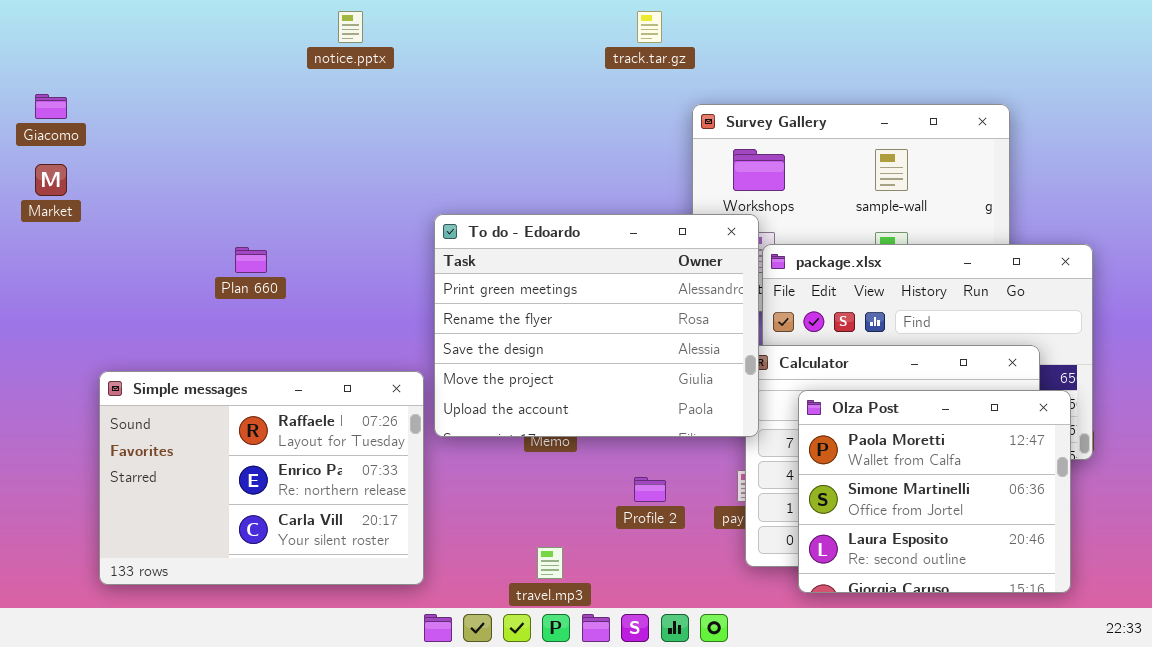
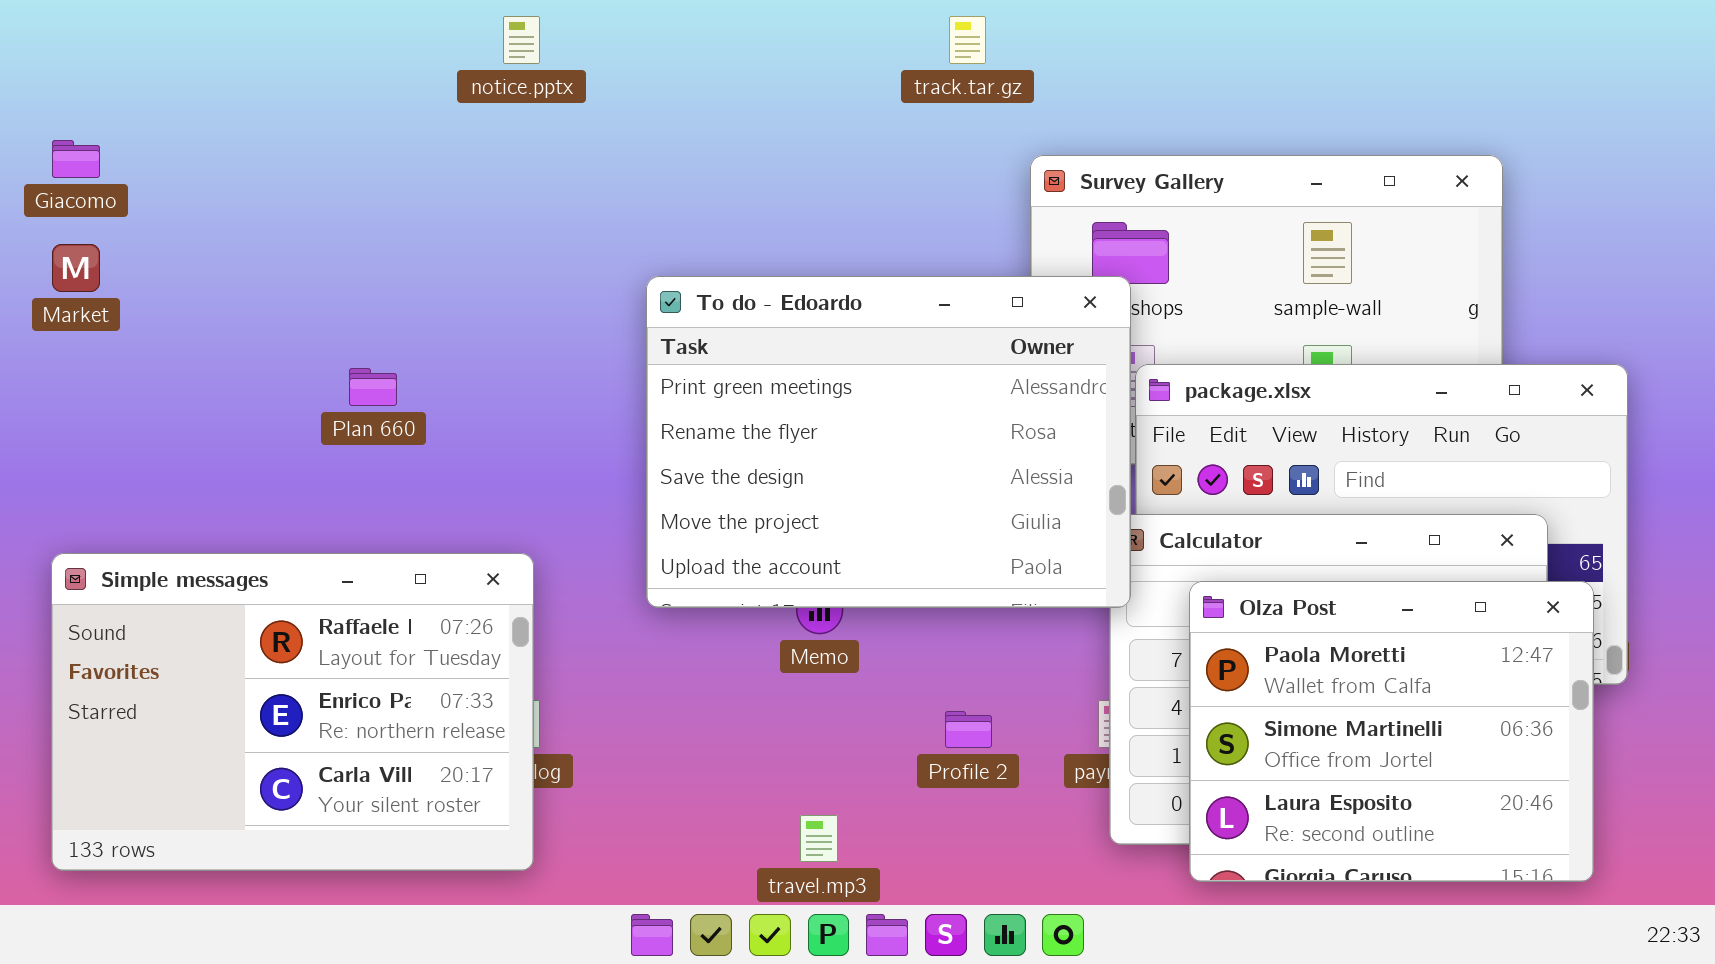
To do - Edoardo: [434,214,759,437] -> [646,276,1131,608], moved
Simple messages: [99,371,424,585] -> [51,553,534,871], moved

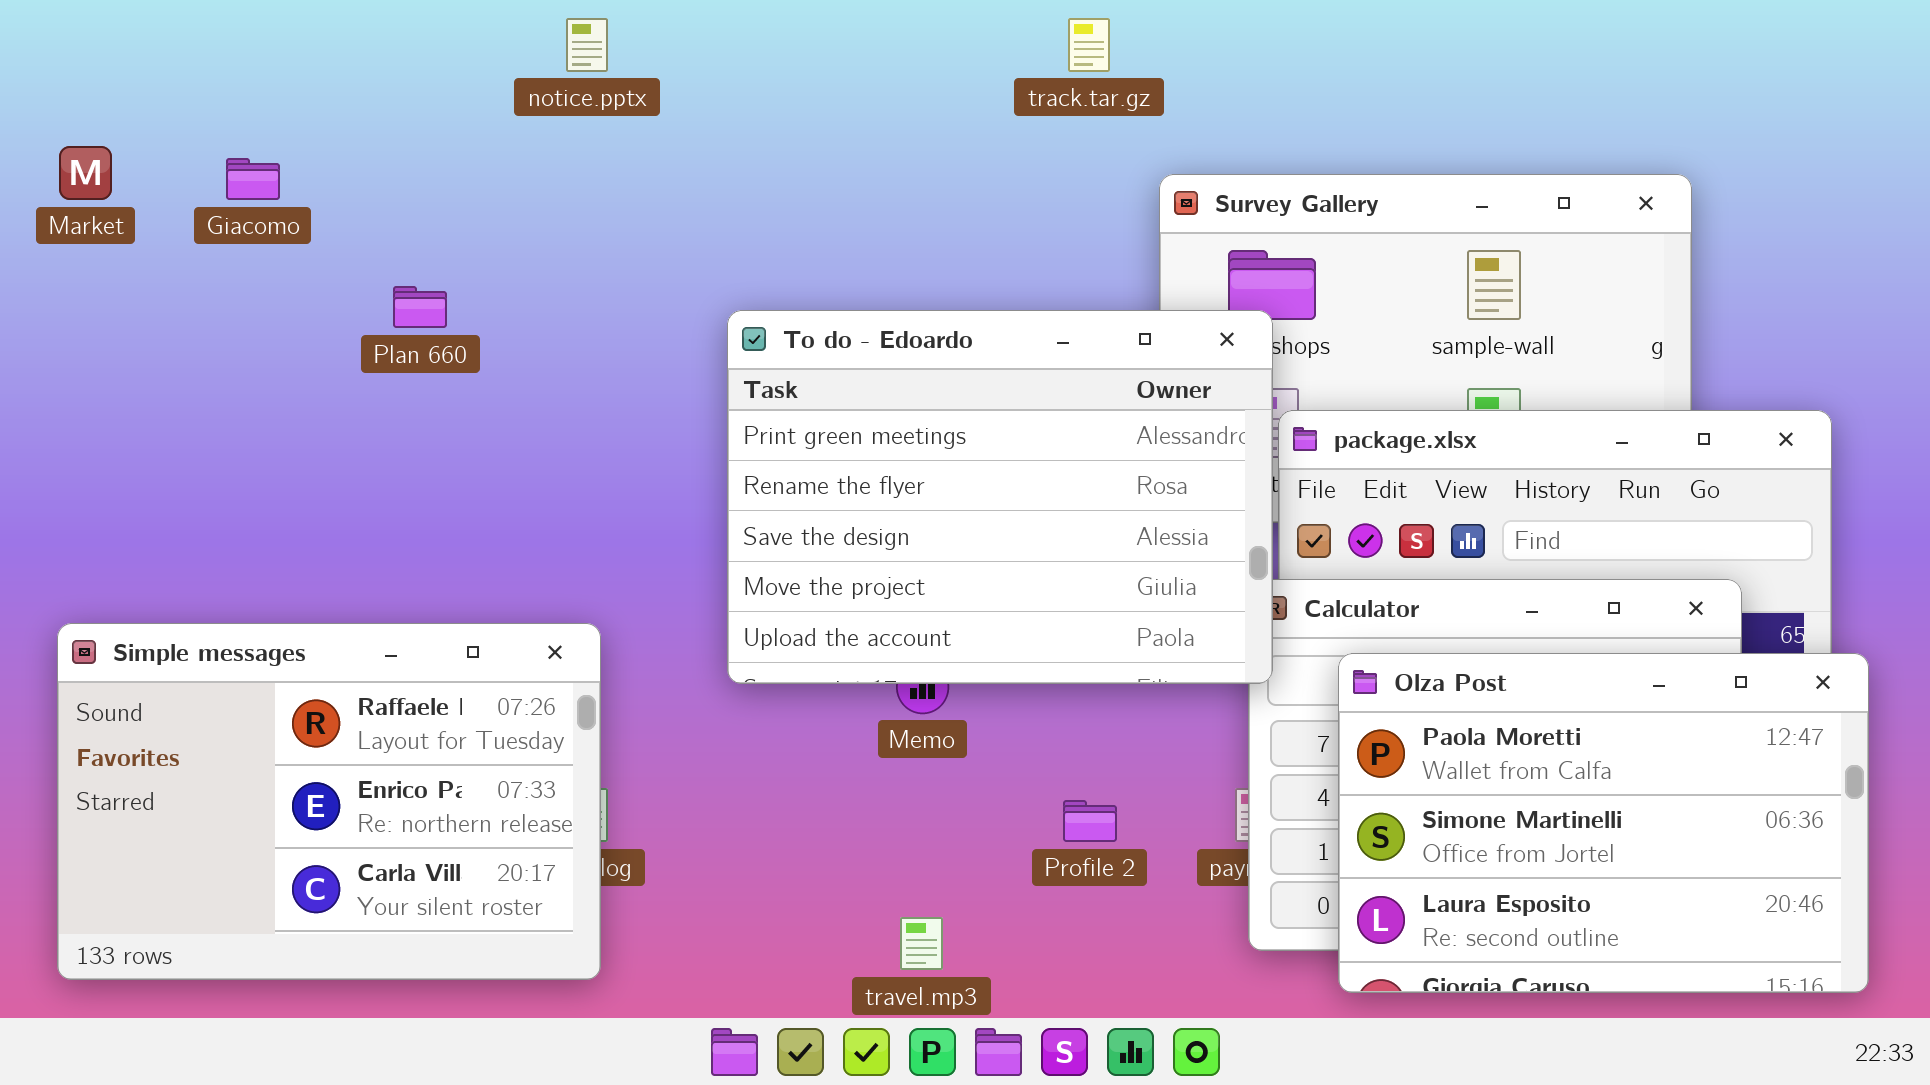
Giacomo: [52,140,100,178] -> [226,158,280,200], moved
Market: [52,244,100,292] -> [59,146,112,200], moved
Plan 660: [349,368,397,406] -> [393,286,447,328], moved
Olza Post: [1189,581,1594,882] -> [1338,653,1869,993], resized

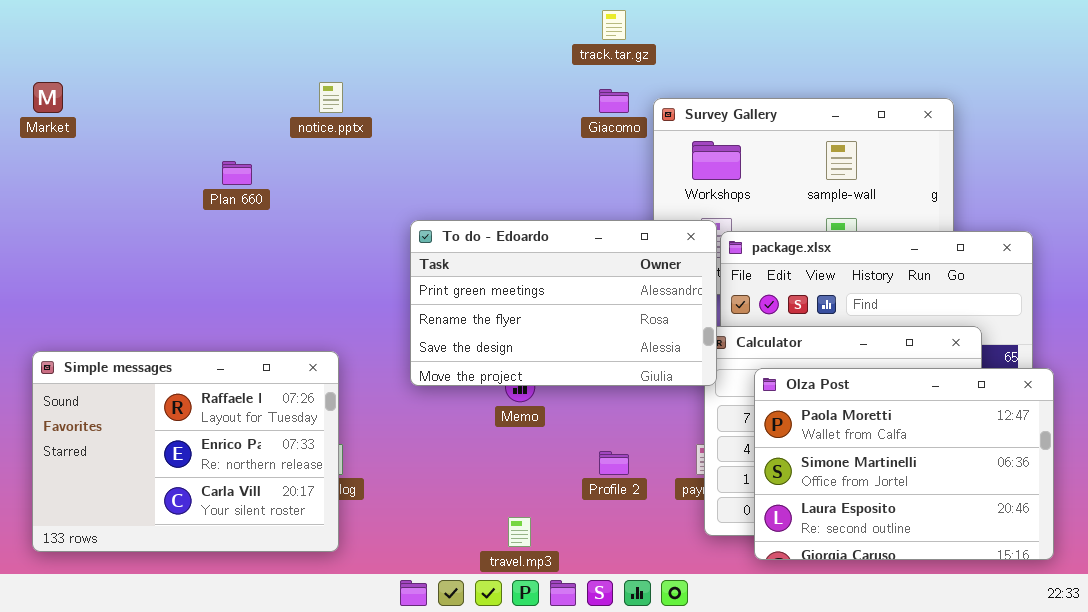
notice.pptx: [566,18,608,72] -> [319,82,343,113], moved
Giacomo: [226,158,280,200] -> [599,89,629,113], moved
To do - Edoardo: [727,310,1273,684] -> [410,220,717,386], resized

